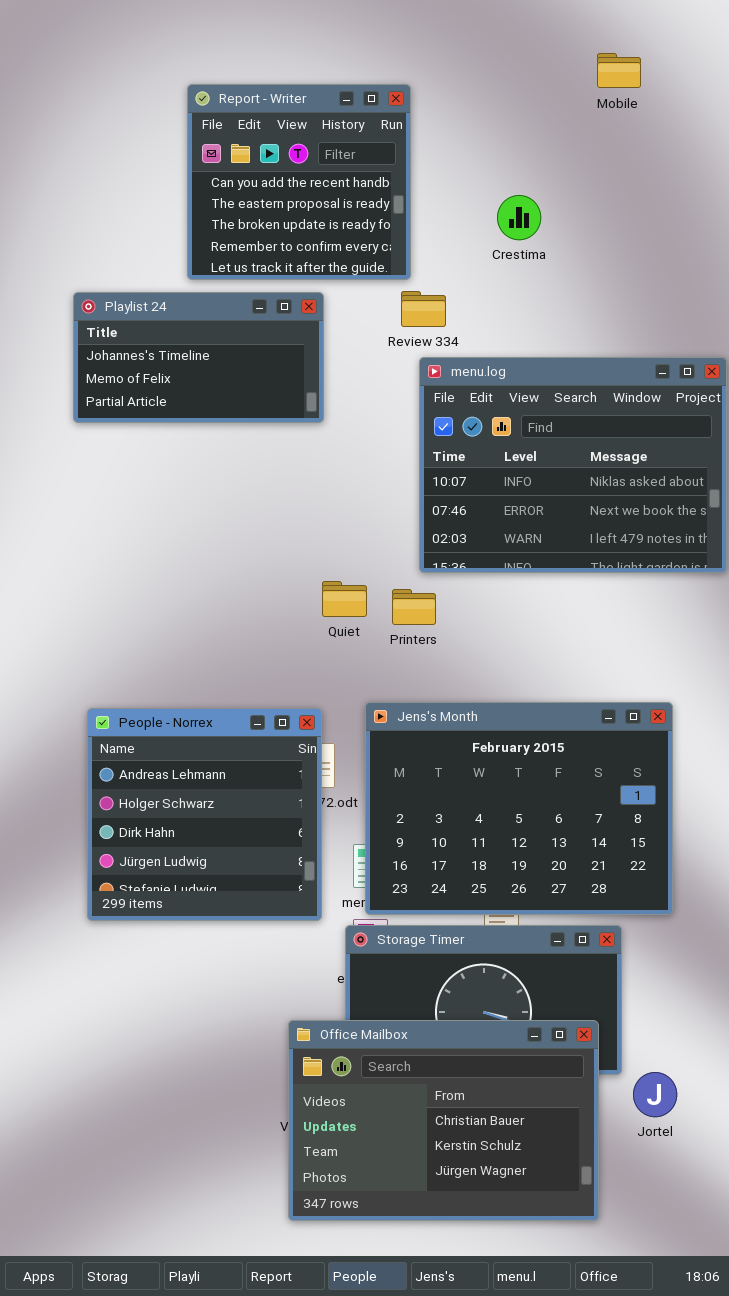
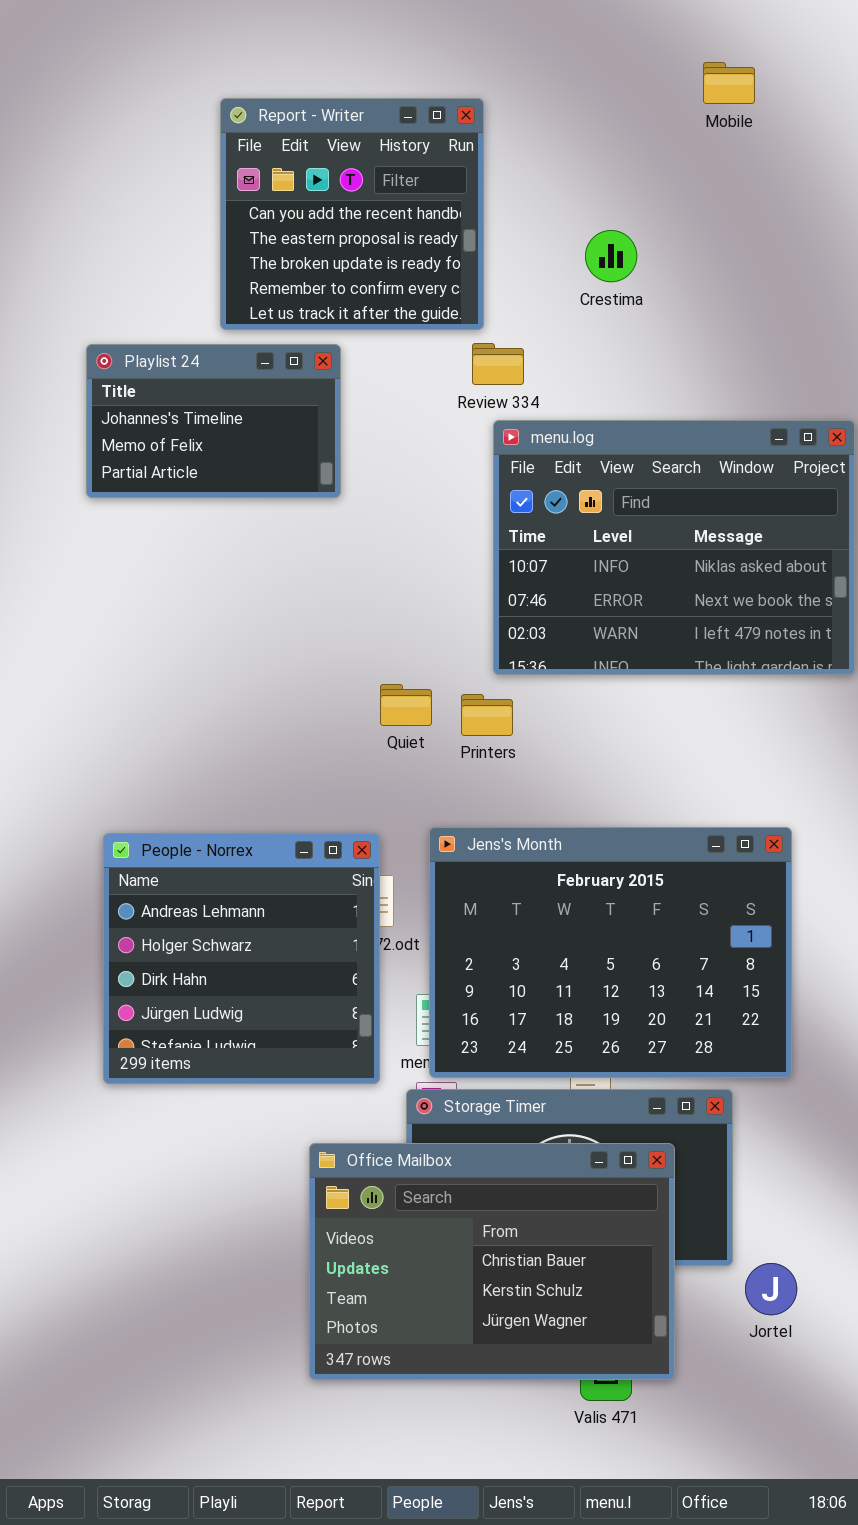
Playlist 24: [73,292,324,423] -> [86,344,341,498], resized
Office Mailbox: [288,1020,599,1221] -> [309,1143,675,1380], moved

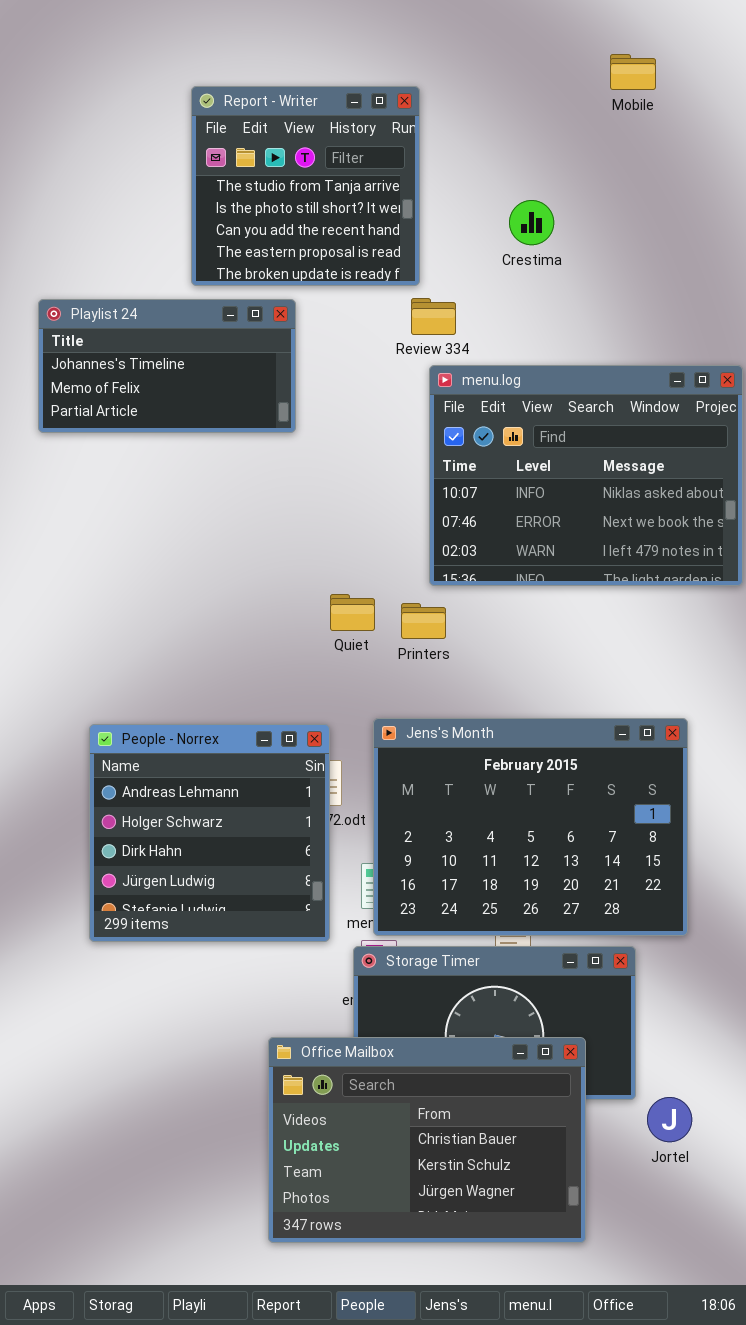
Report - Writer: [220,98,484,330] -> [191,86,420,286], scrolled up 2 rows
Playlist 24: [86,344,341,498] -> [38,299,296,433], resized
Office Mailbox: [309,1143,675,1380] -> [268,1037,586,1243], moved

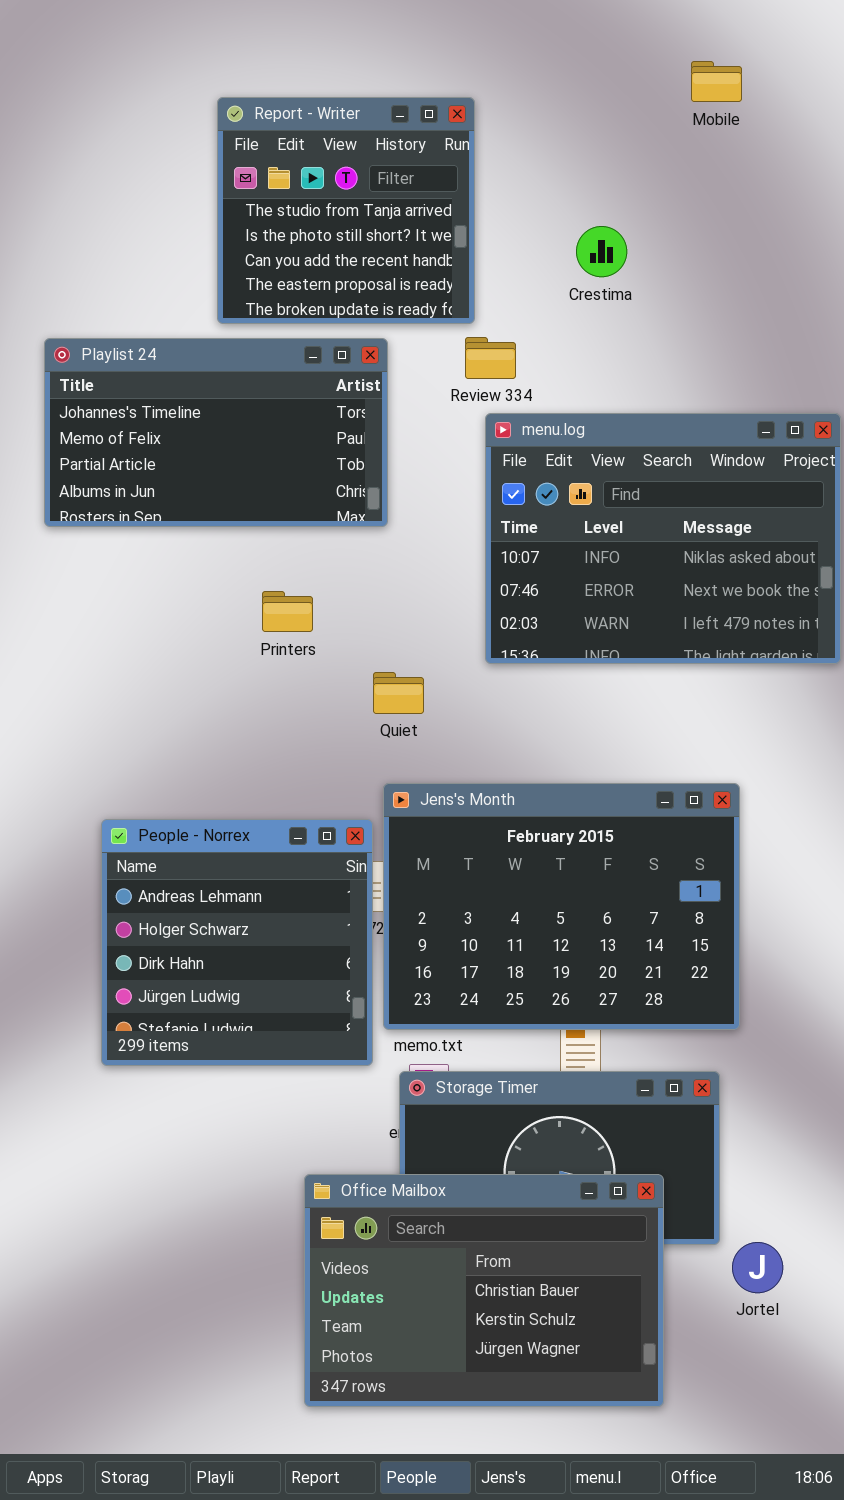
Playlist 24: [38,299,296,433] -> [44,338,388,527], resized
Printers: [401,603,446,639] -> [262,591,313,632], moved
Jens's Month: [373,718,688,936] -> [383,783,740,1030], moved

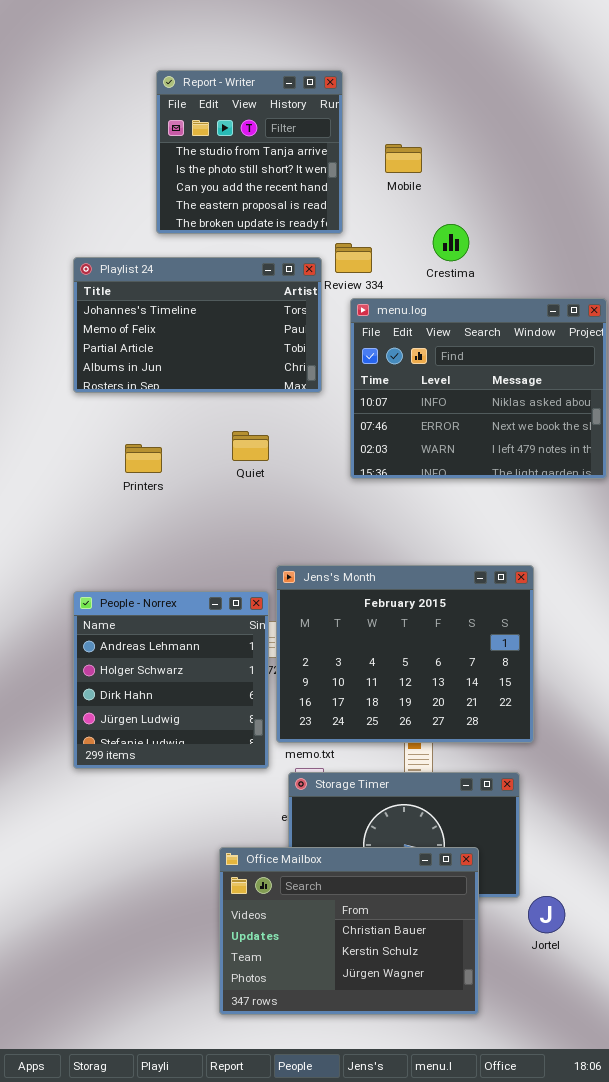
Mobile: [691,61,742,102] -> [385,144,422,173], moved
Crestima: [576,226,627,277] -> [433,224,469,261], moved
Playlist 24: [44,338,388,527] -> [73,257,322,393], moved
Printers: [262,591,313,632] -> [125,444,162,473], moved
Quiet: [373,672,424,714] -> [232,431,269,461], moved

